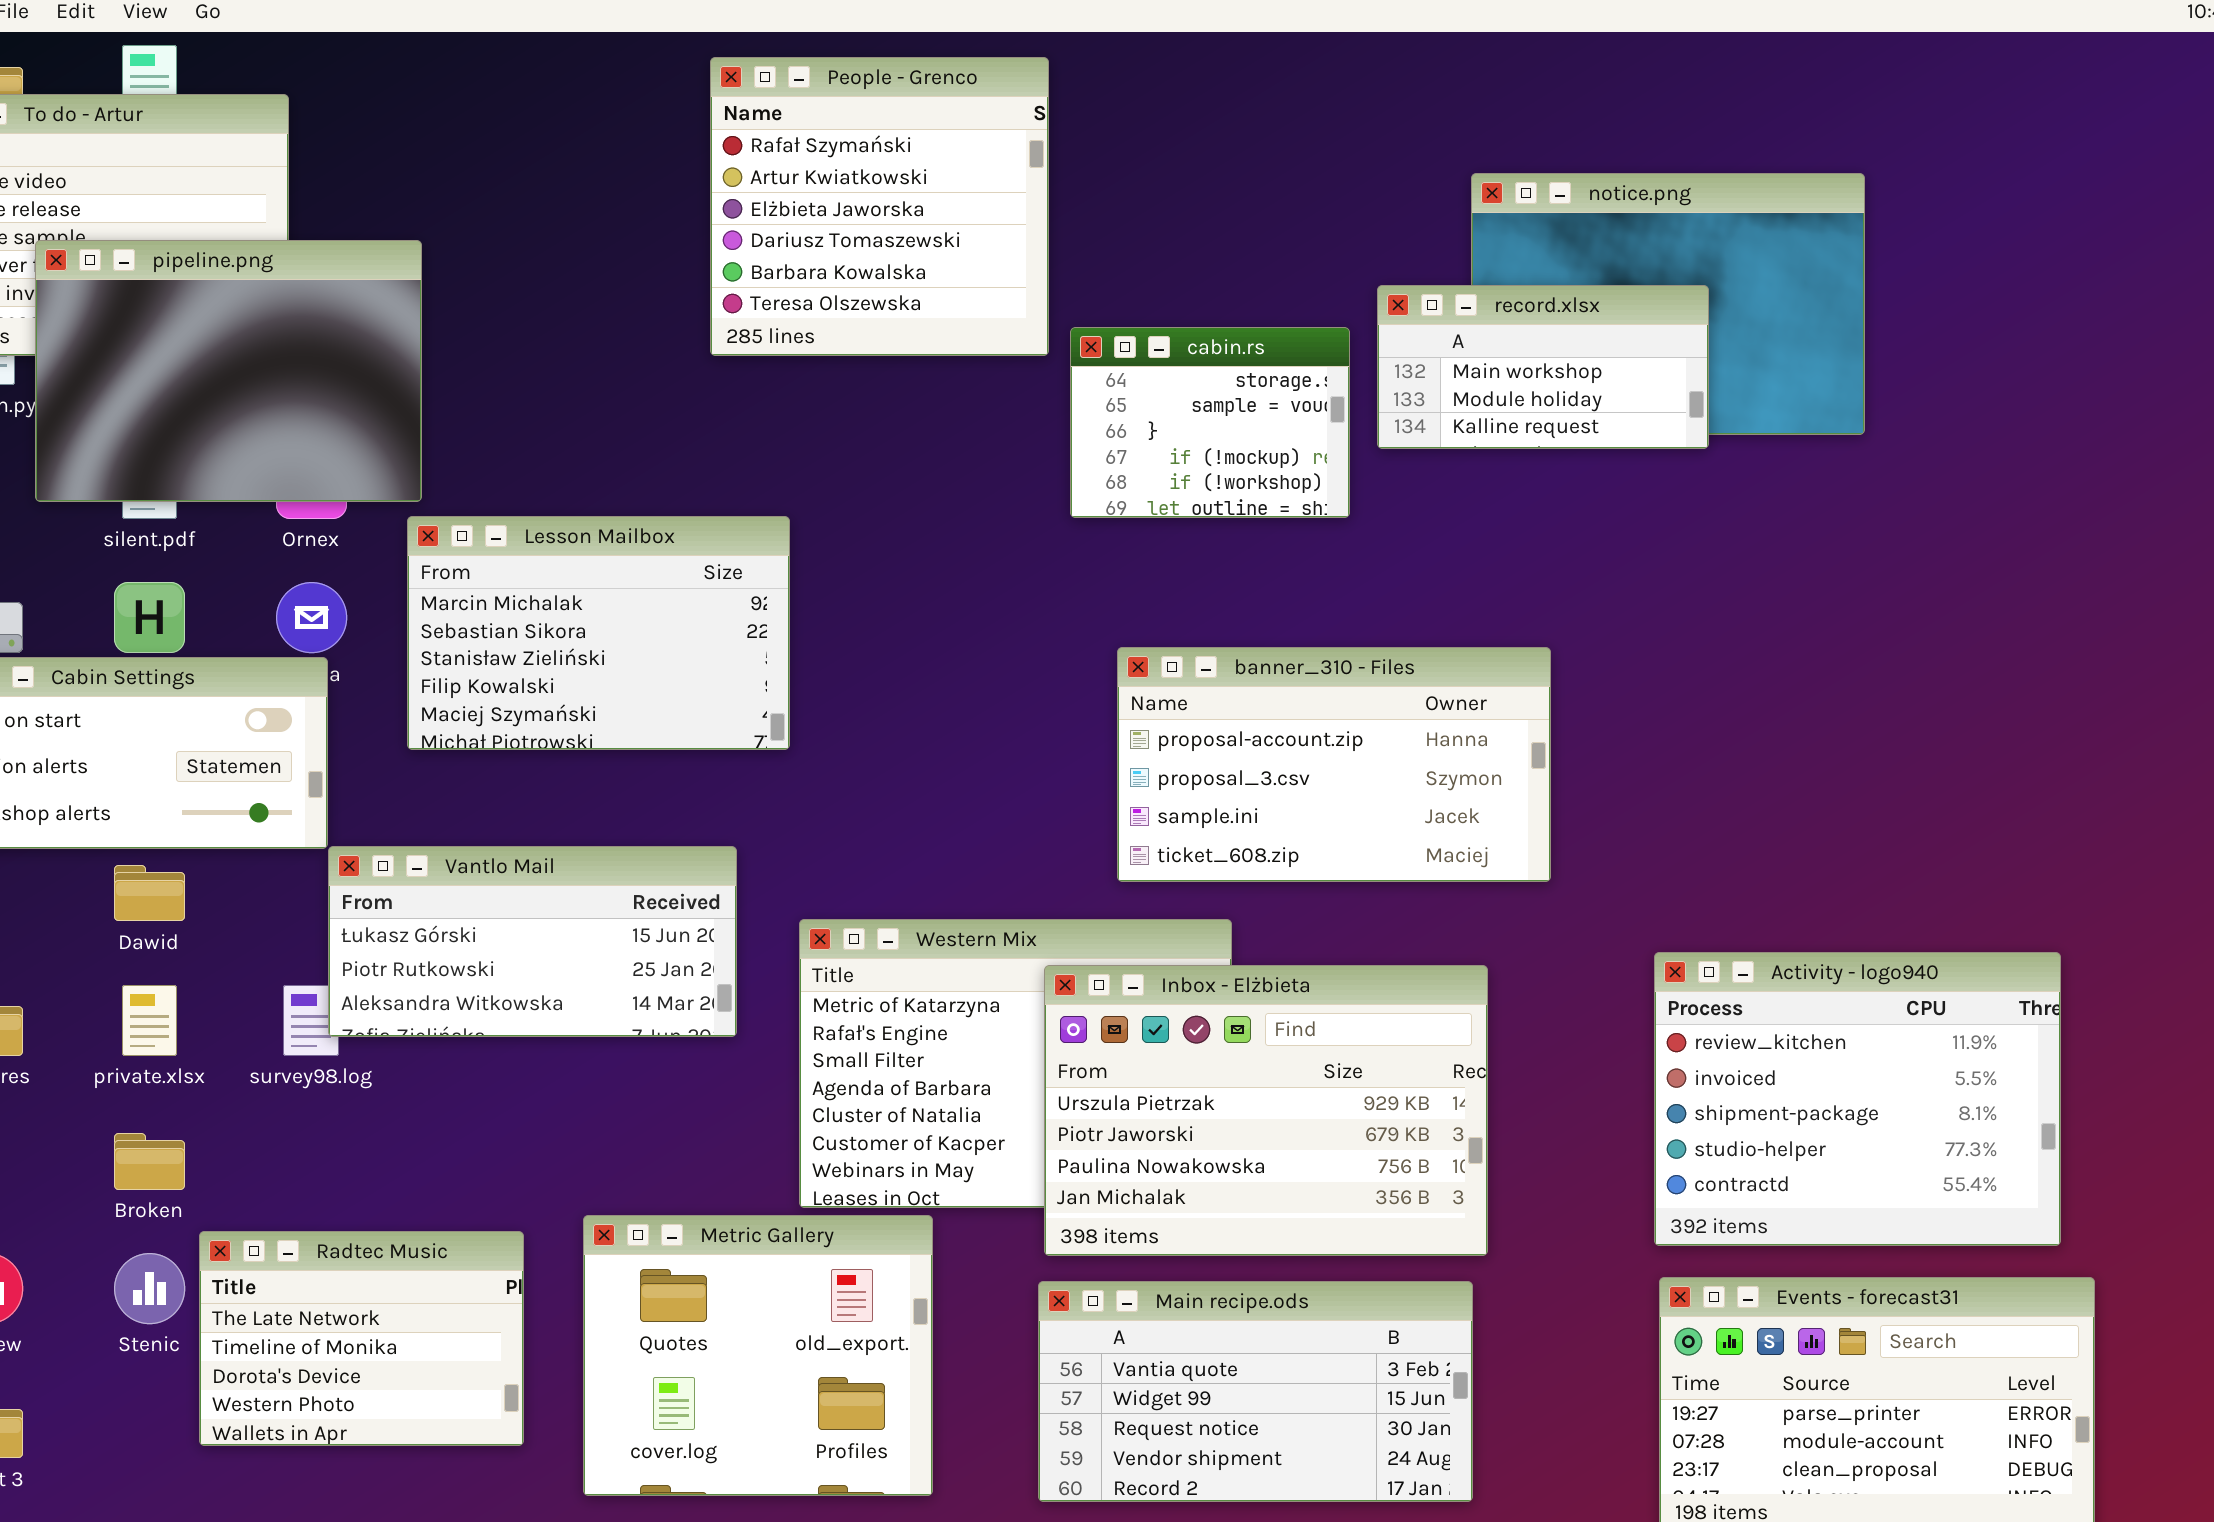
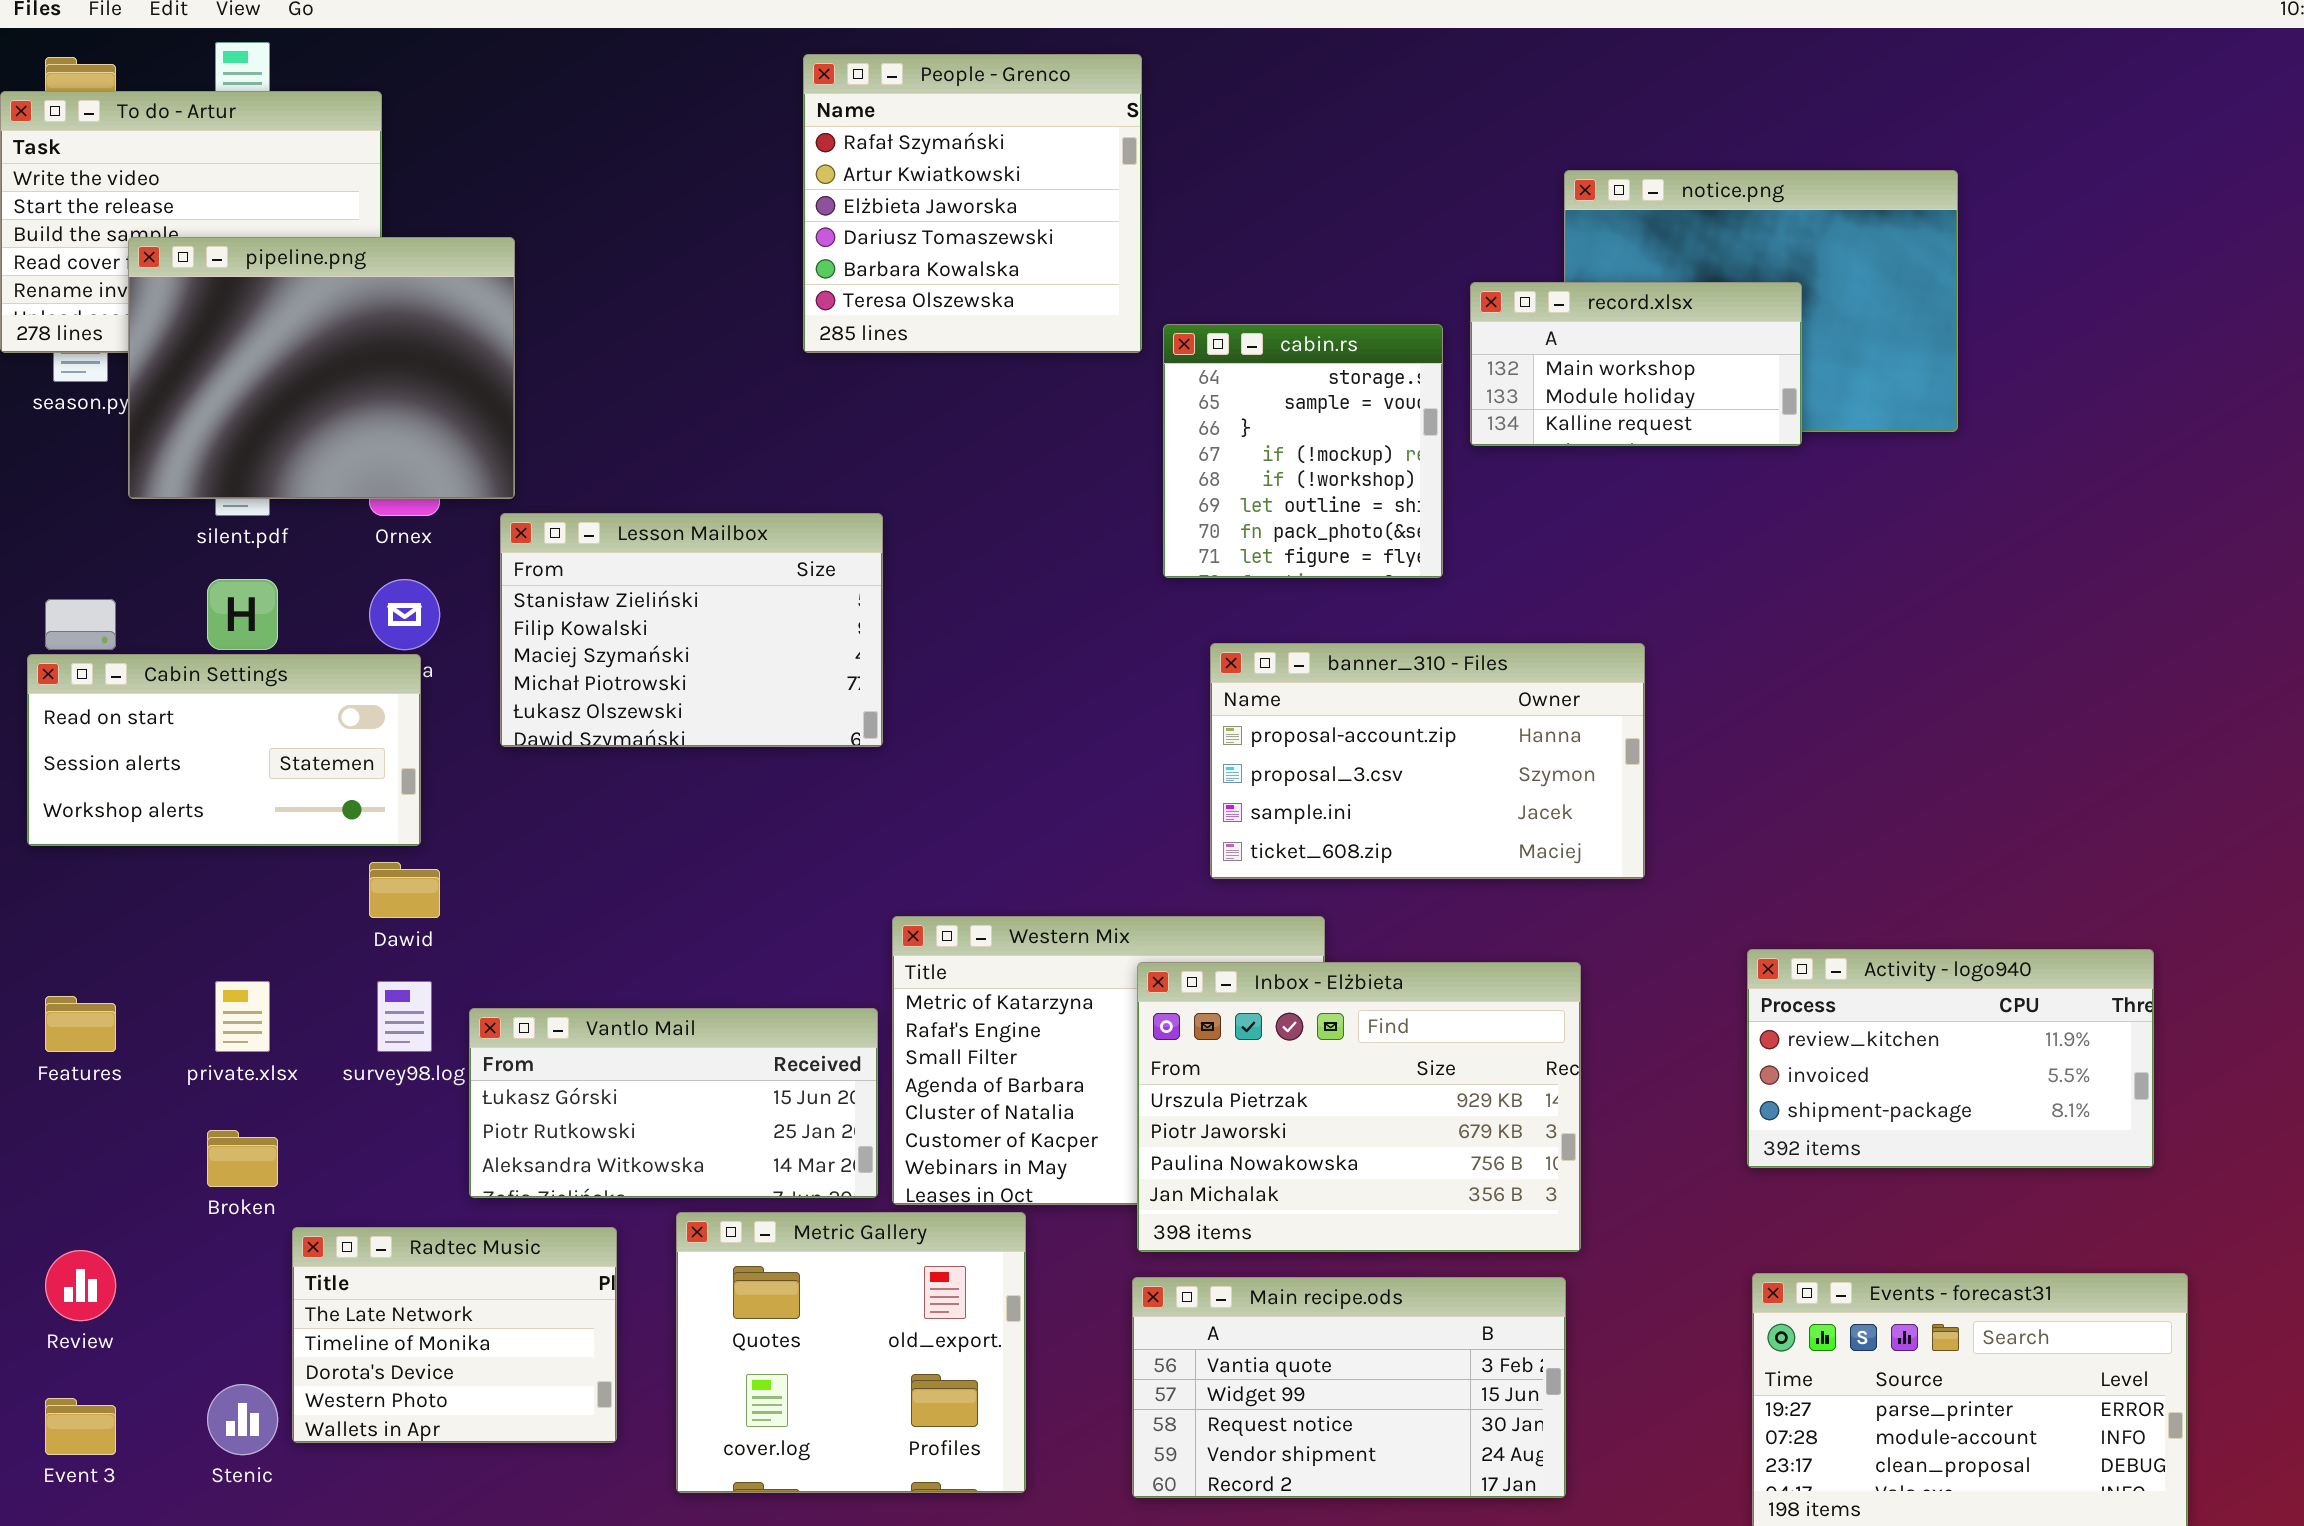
cabin.rs: [1070,327,1350,518] -> [1163,324,1443,578], resized
Lesson Mailbox: [407,516,790,750] -> [500,513,883,747], scrolled down 2 rows
Vantlo Mail: [328,846,737,1037] -> [469,1008,878,1198], moved
Dawid: [114,865,185,921] -> [369,862,440,918], moved
Activity - logo940: [1654,952,2061,1246] -> [1747,949,2154,1168], resized
Stenic: [114,1253,185,1324] -> [207,1384,278,1455], moved

